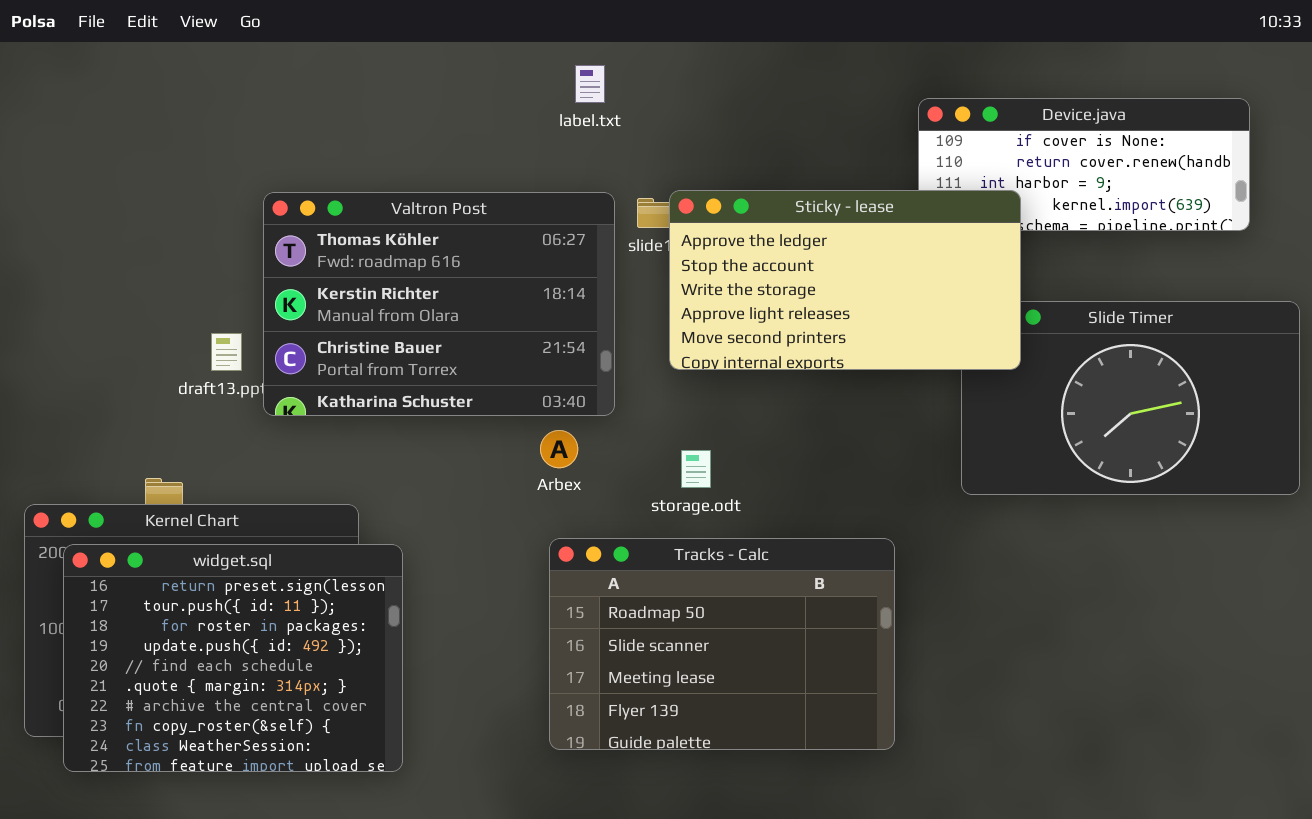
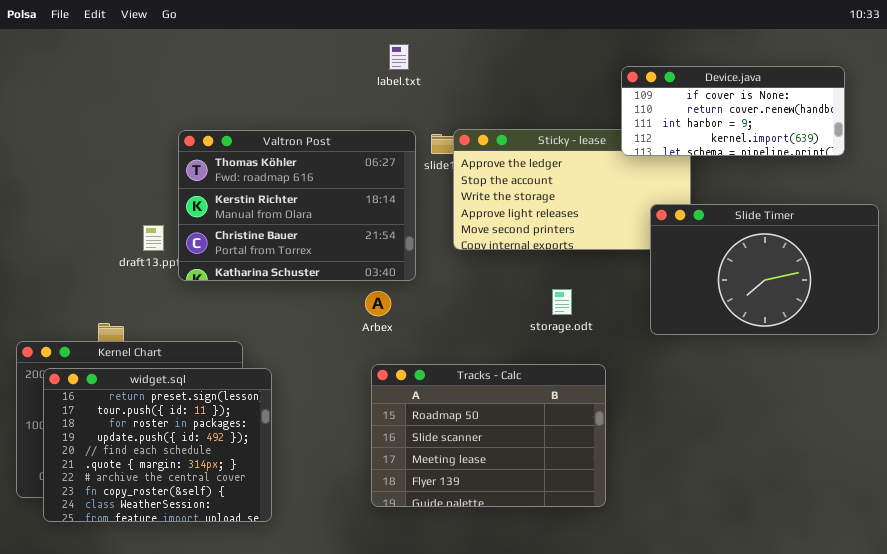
Device.java: [918,98,1250,231] -> [621,66,845,156], raised
Slide Timer: [961,301,1300,495] -> [650,204,879,335], raised
storage.odt: [681,450,711,488] -> [552,289,572,315], moved

